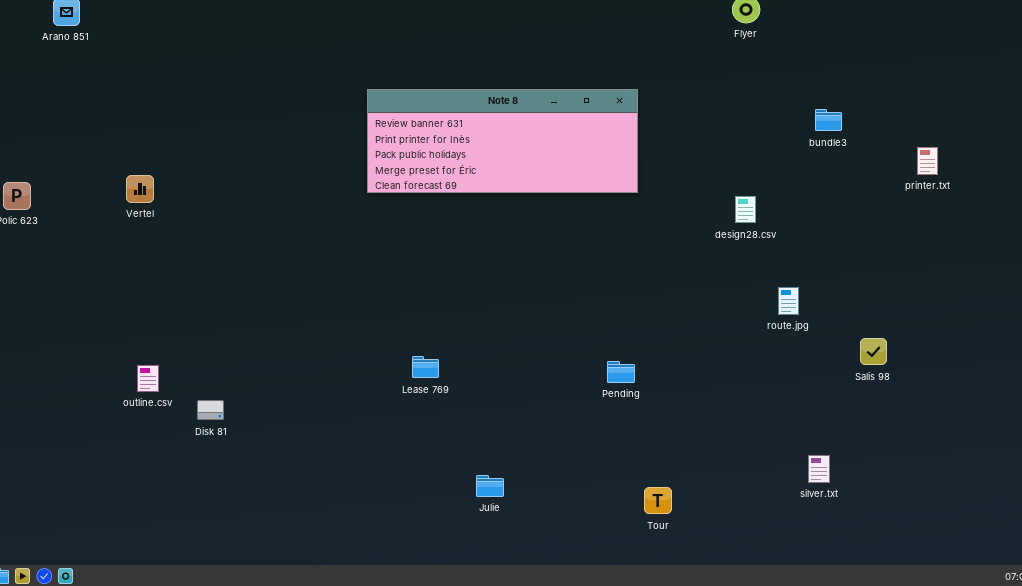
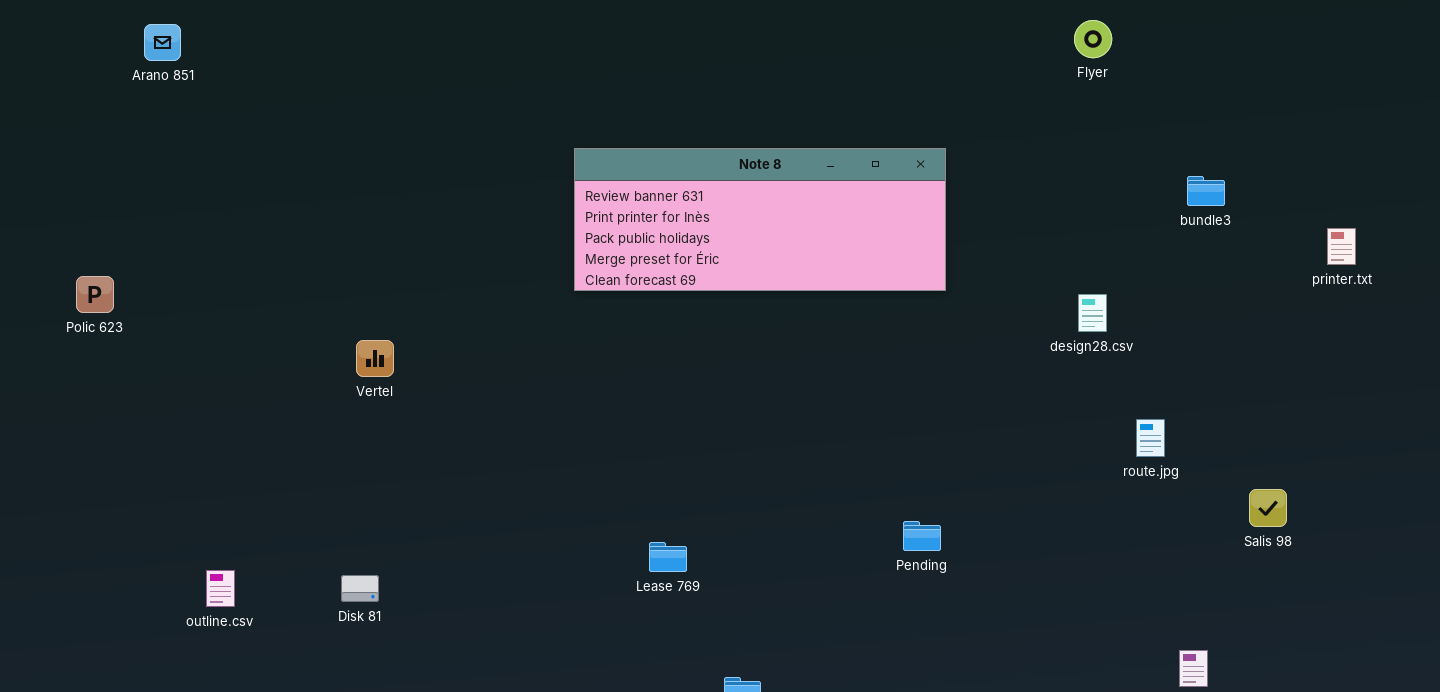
Vertel: [126,175,154,203] -> [356,340,394,377], moved
Lease 769: [412,356,439,378] -> [649,542,687,572], moved
outline.csv: [137,365,159,392] -> [206,570,235,607], moved

